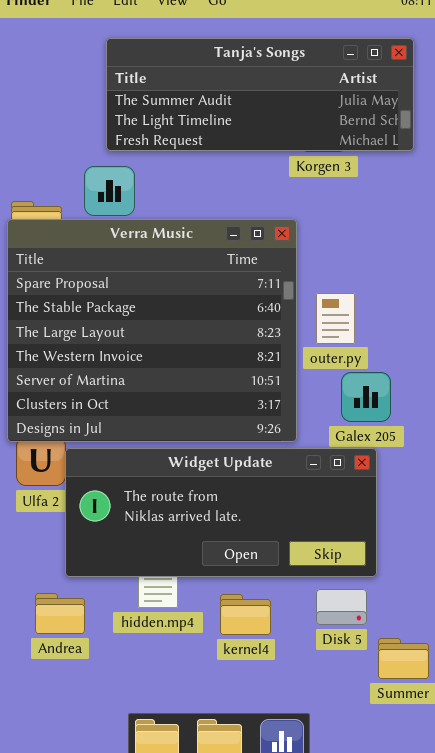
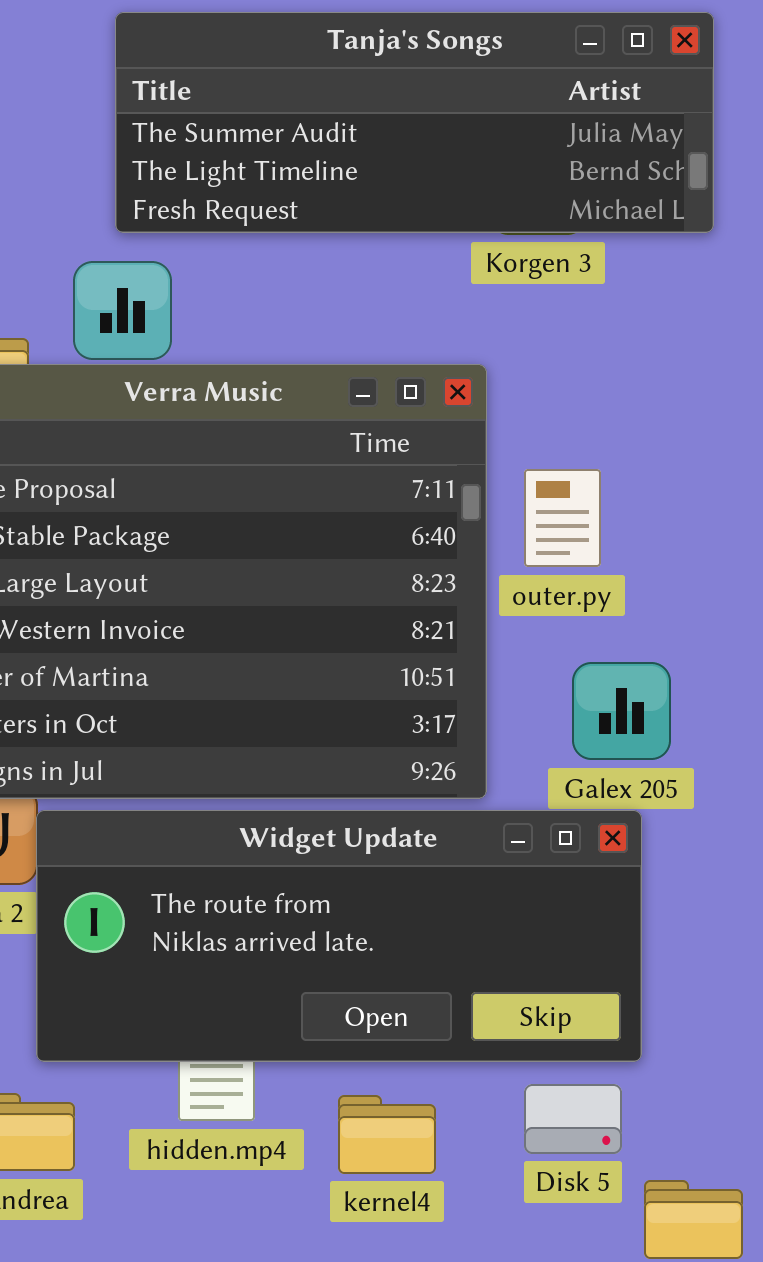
outer.py: [316,293,355,344] -> [524,469,601,567], moved

